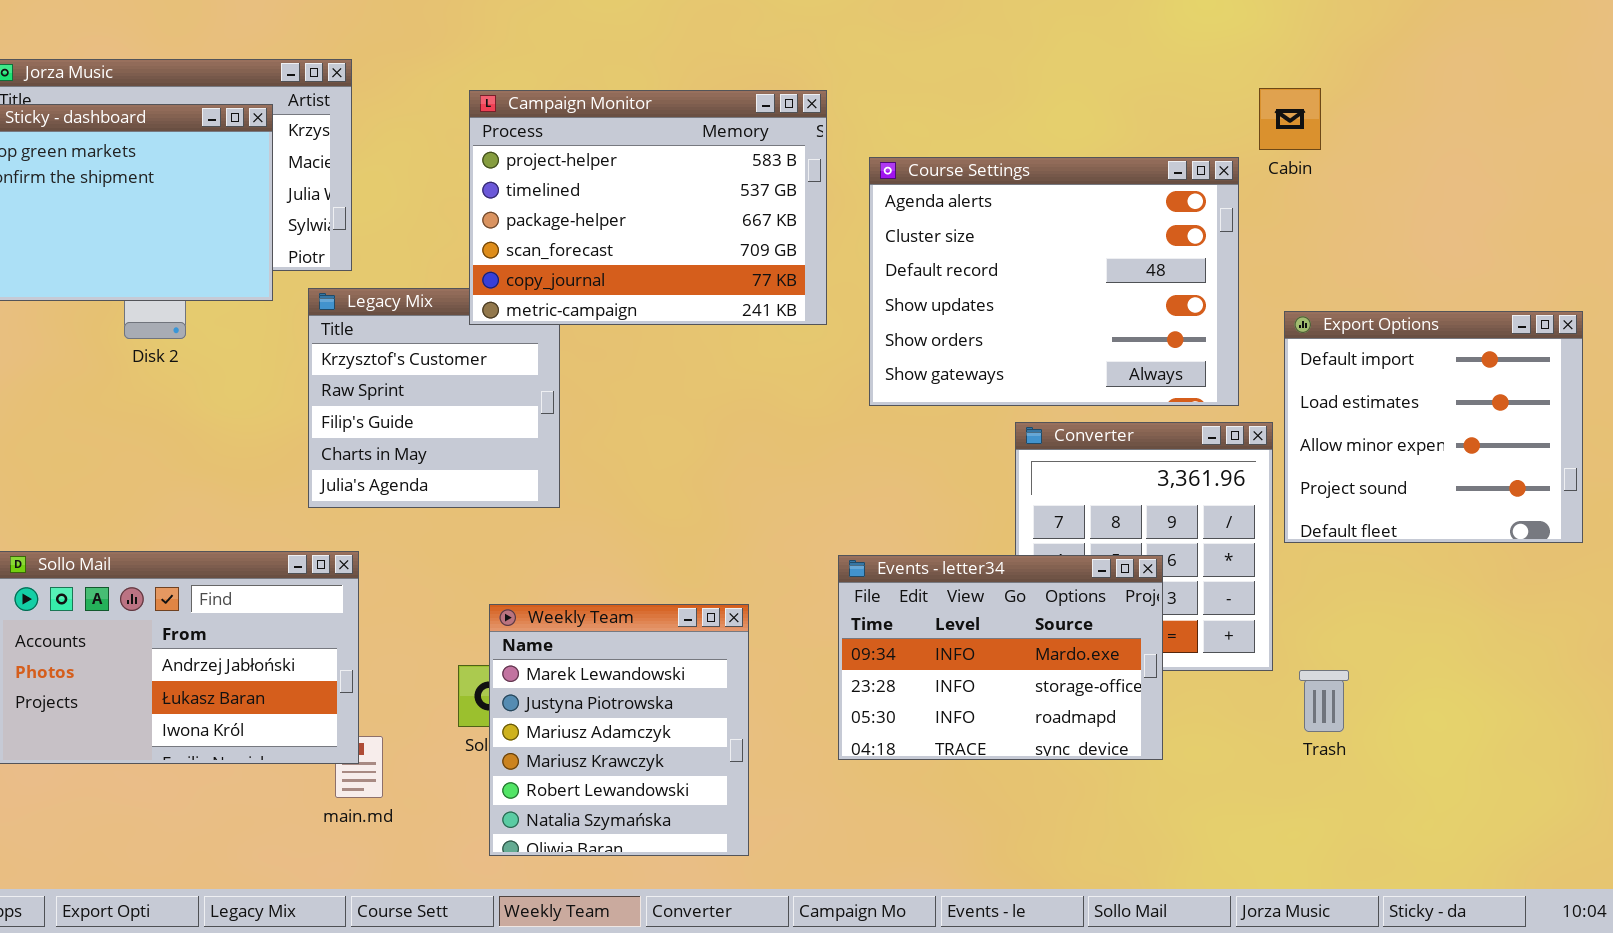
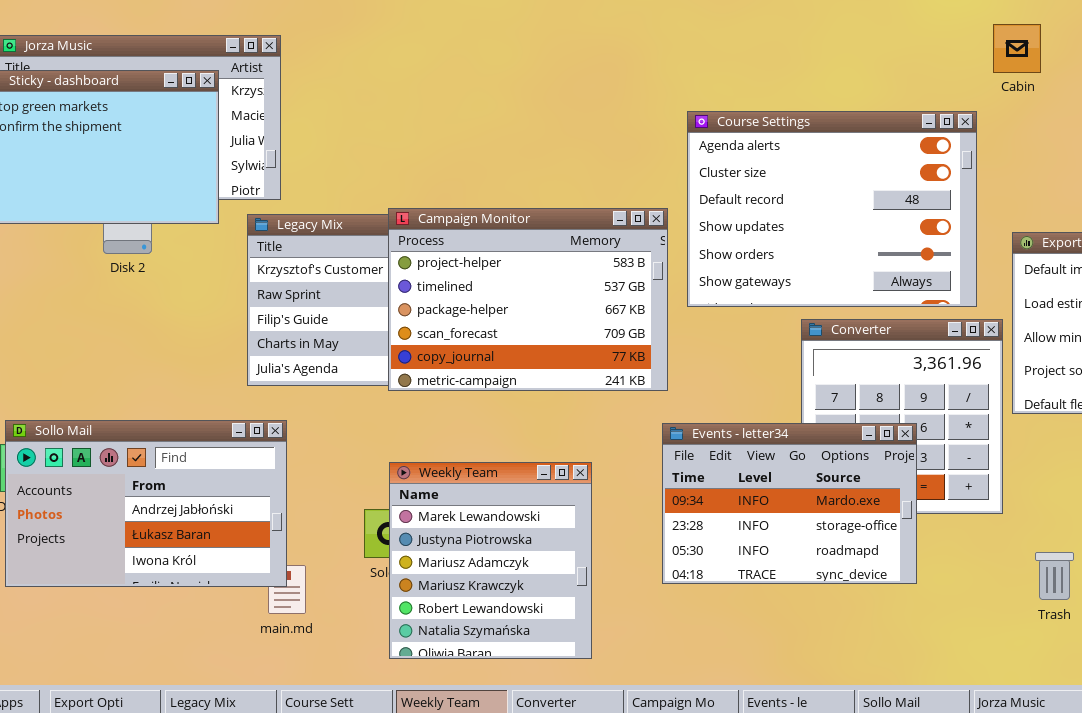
Cabin: [1259,88,1321,150] -> [993,24,1041,73], moved
Campaign Monitor: [469,90,827,325] -> [388,208,668,391], moved
Trash: [1299,670,1349,732] -> [1035,552,1074,600], moved

